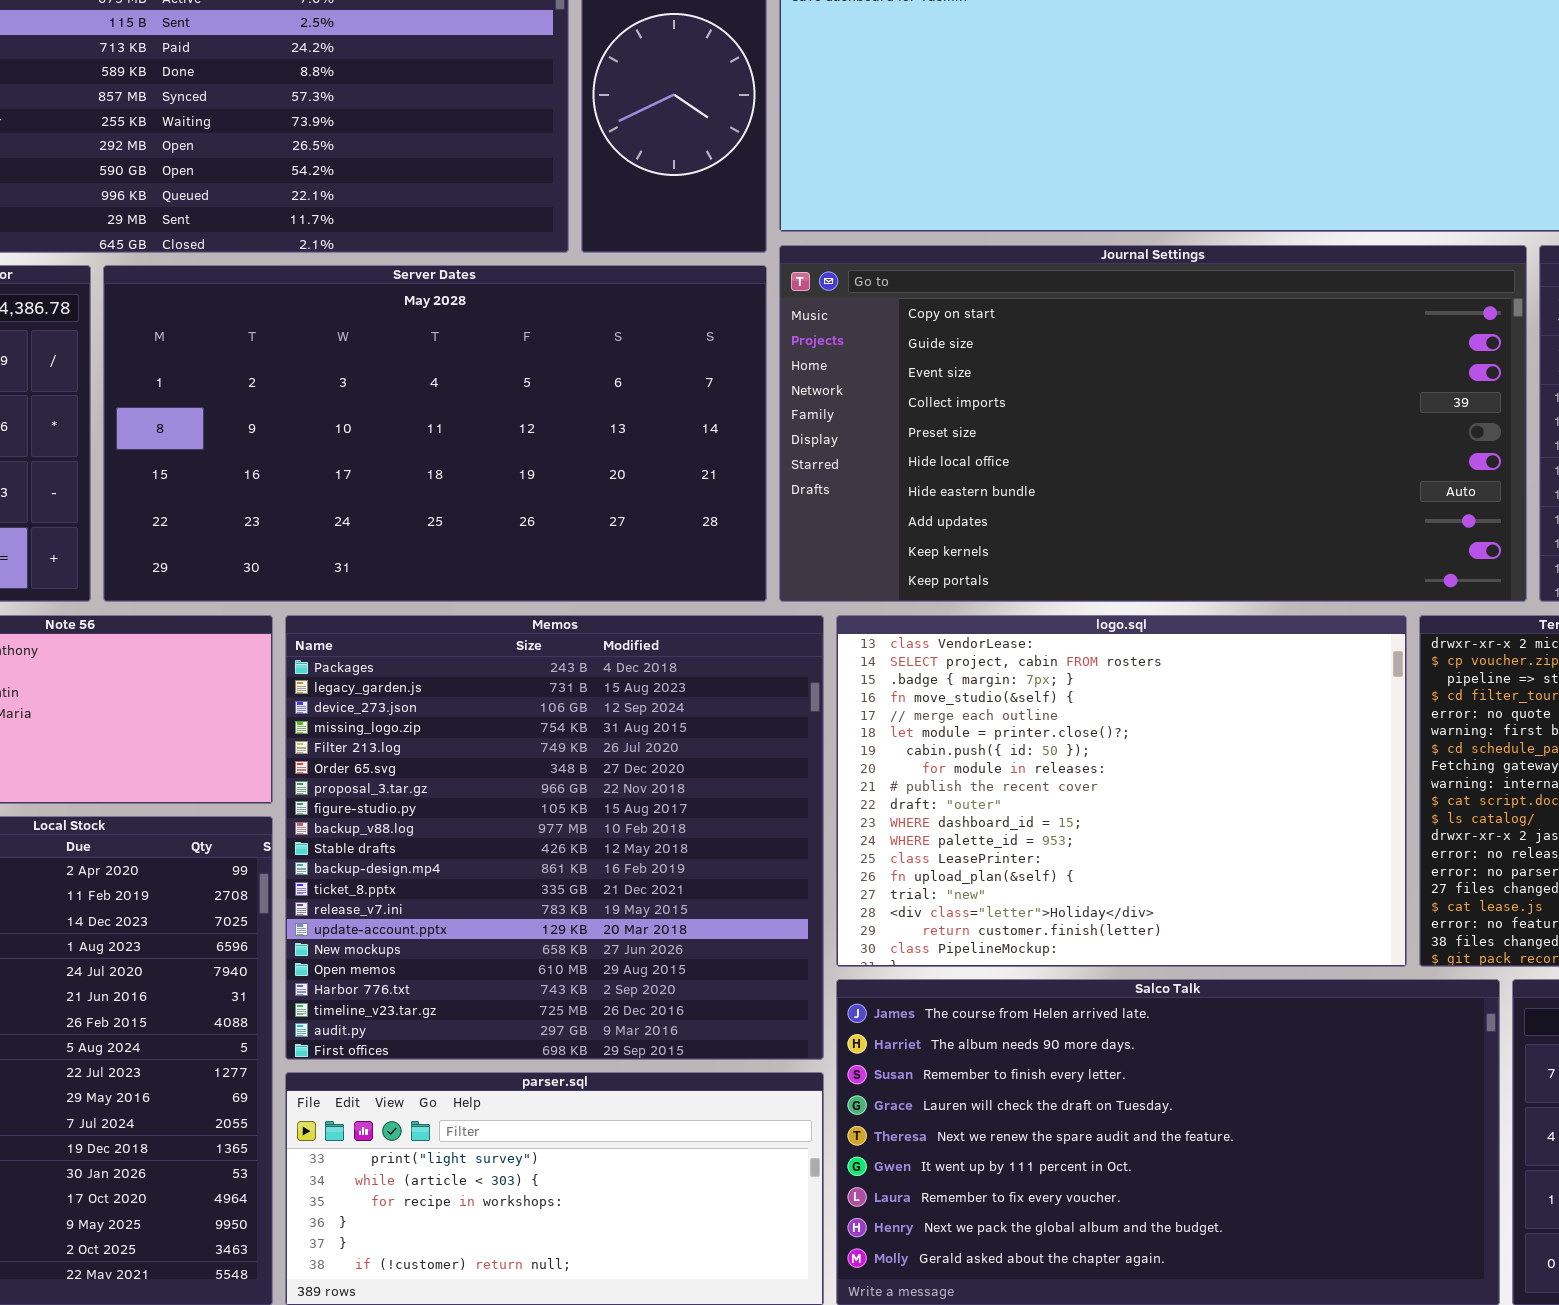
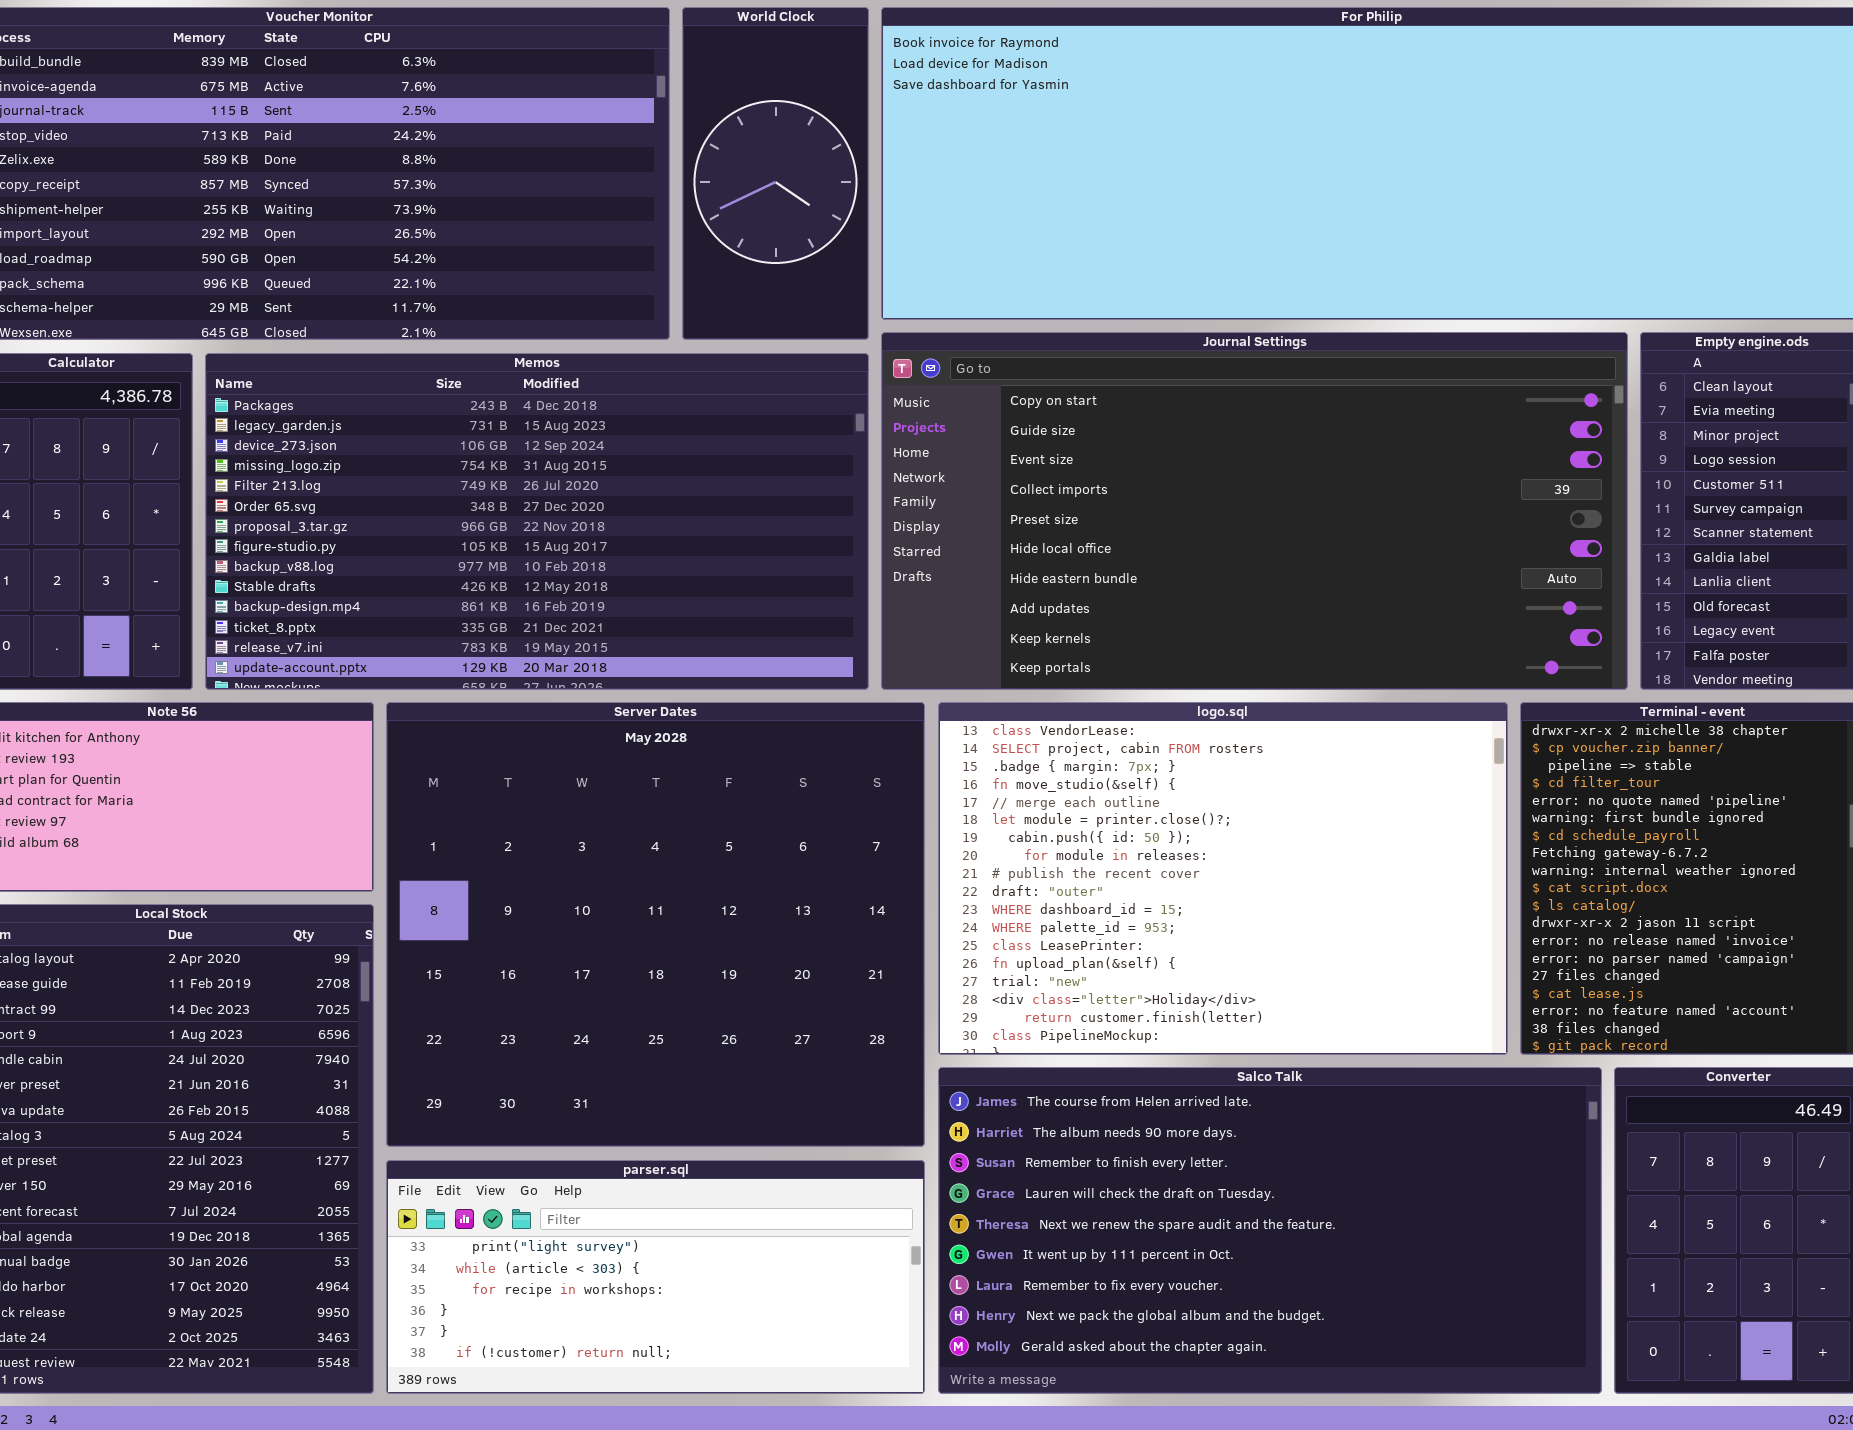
Server Dates: [103,265,767,602] -> [386,702,925,1147], moved, resized
Memos: [285,615,824,1060] -> [205,353,869,690], moved, resized

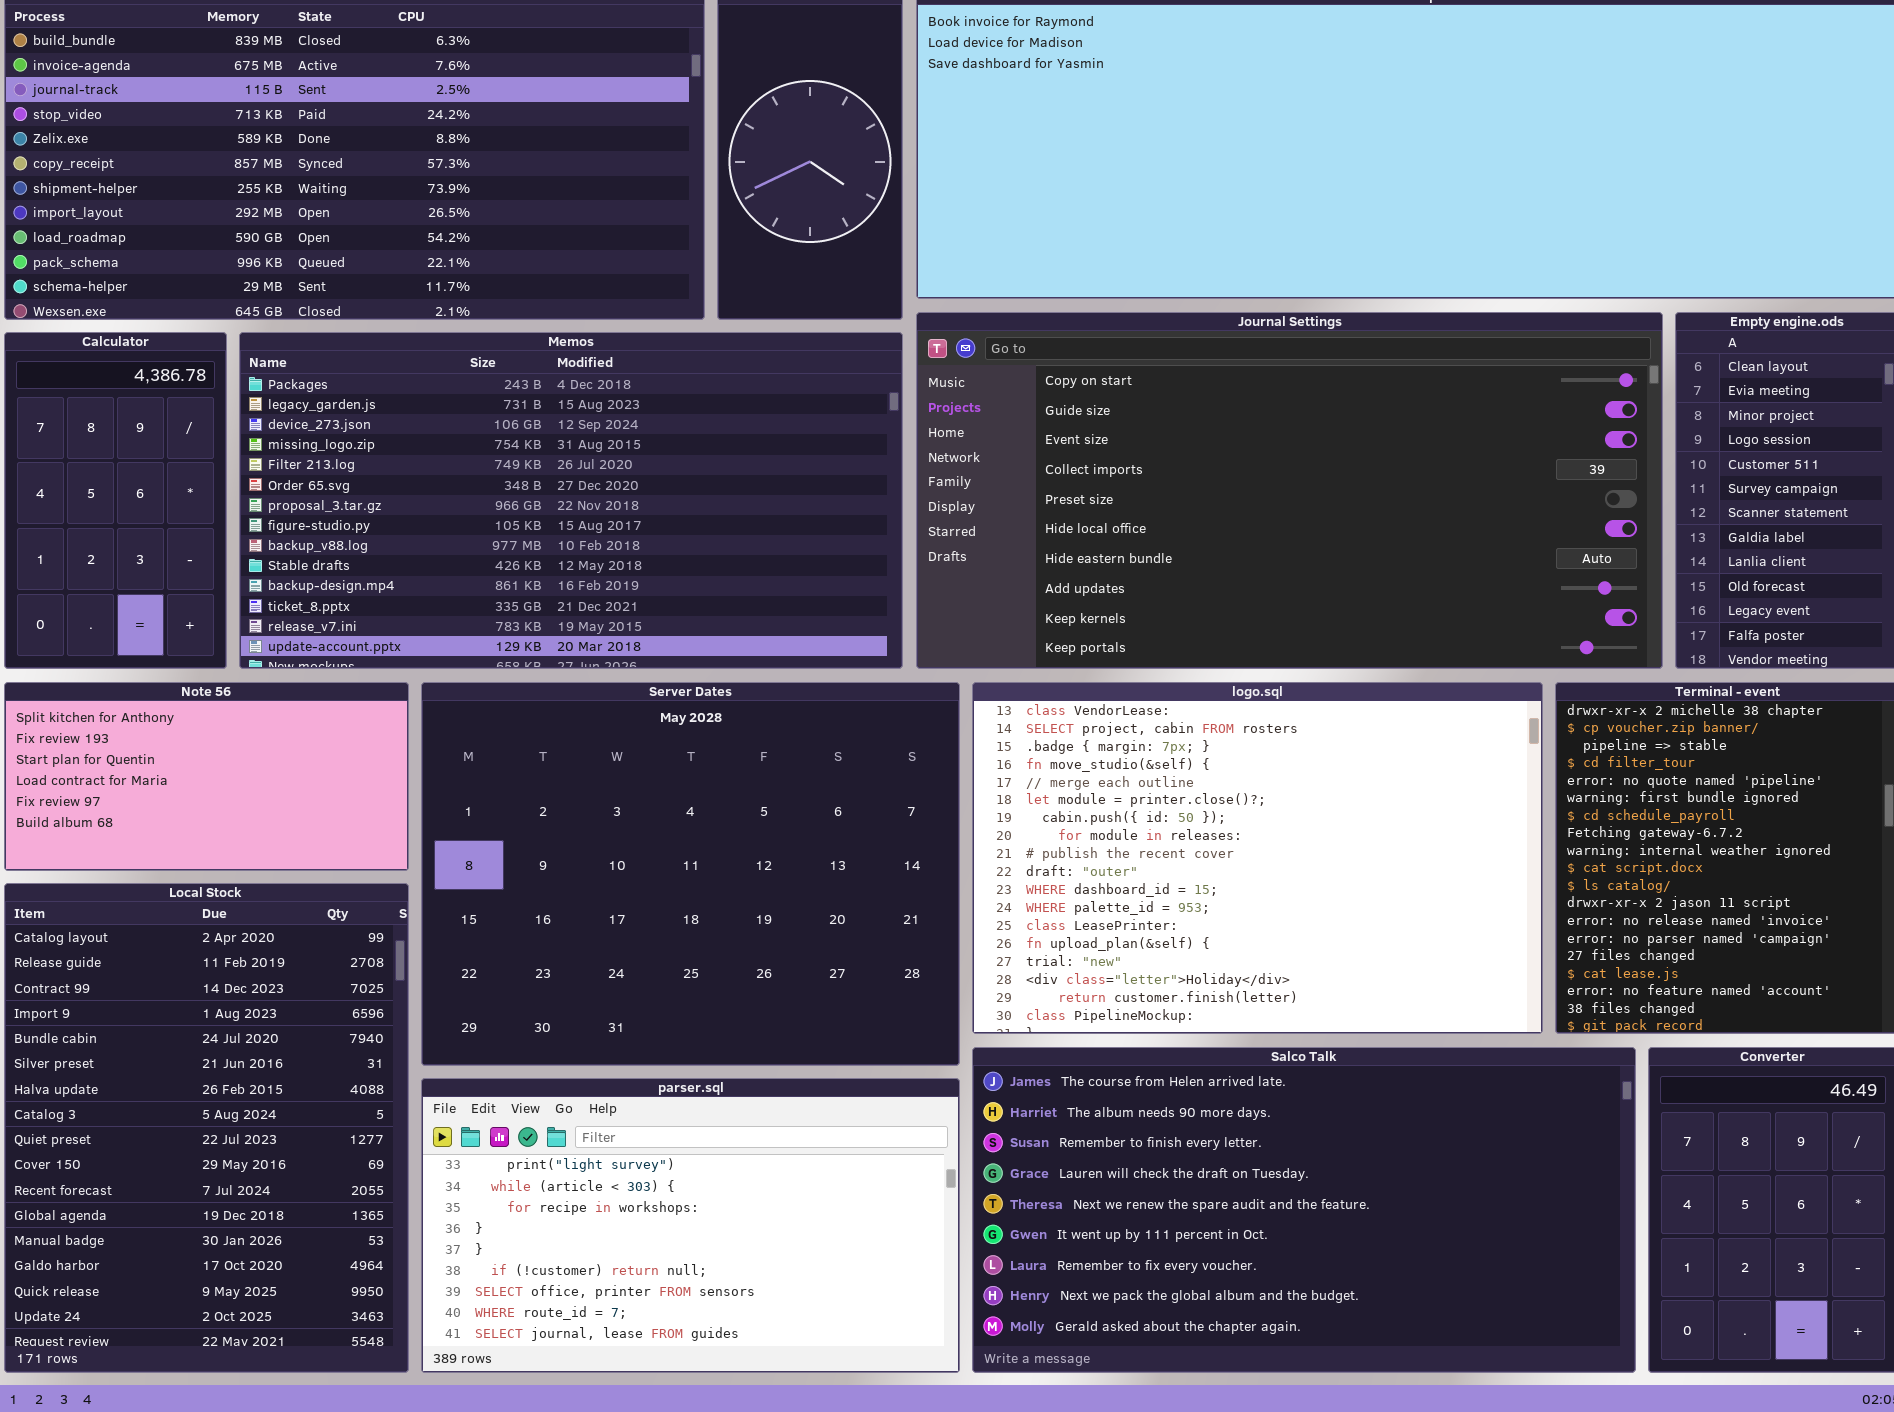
Server Dates: [386,702,925,1147] -> [421,682,960,1066], resized
parser.sql: [386,1160,925,1394] -> [421,1078,960,1373], resized

